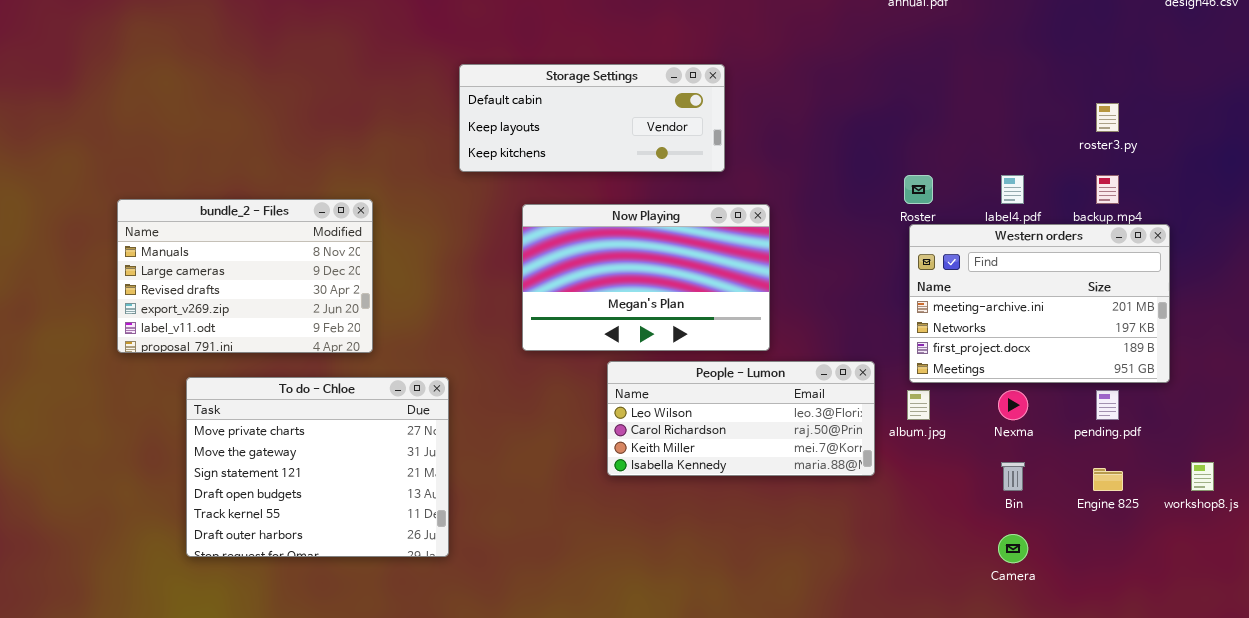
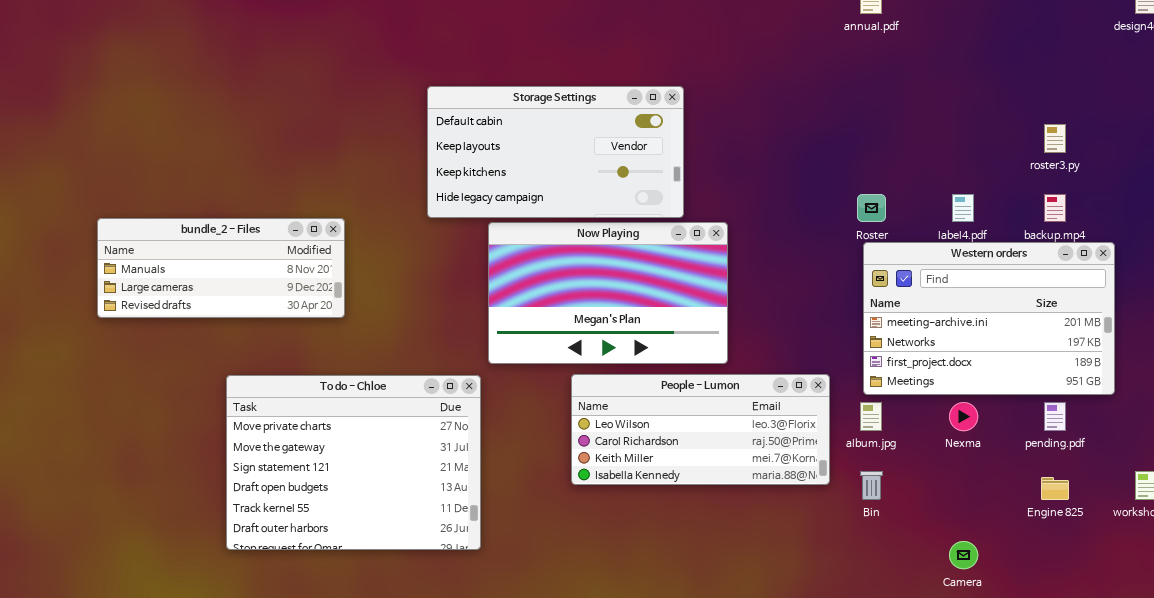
Storage Settings: [459,64,725,172] -> [427,86,684,218], resized
bundle_2 - Files: [117,199,373,353] -> [97,218,345,318], resized
To do - Chloe: [186,377,449,557] -> [226,375,481,550], moved
Bin: [1001,462,1025,491] -> [860,471,883,500], moved

